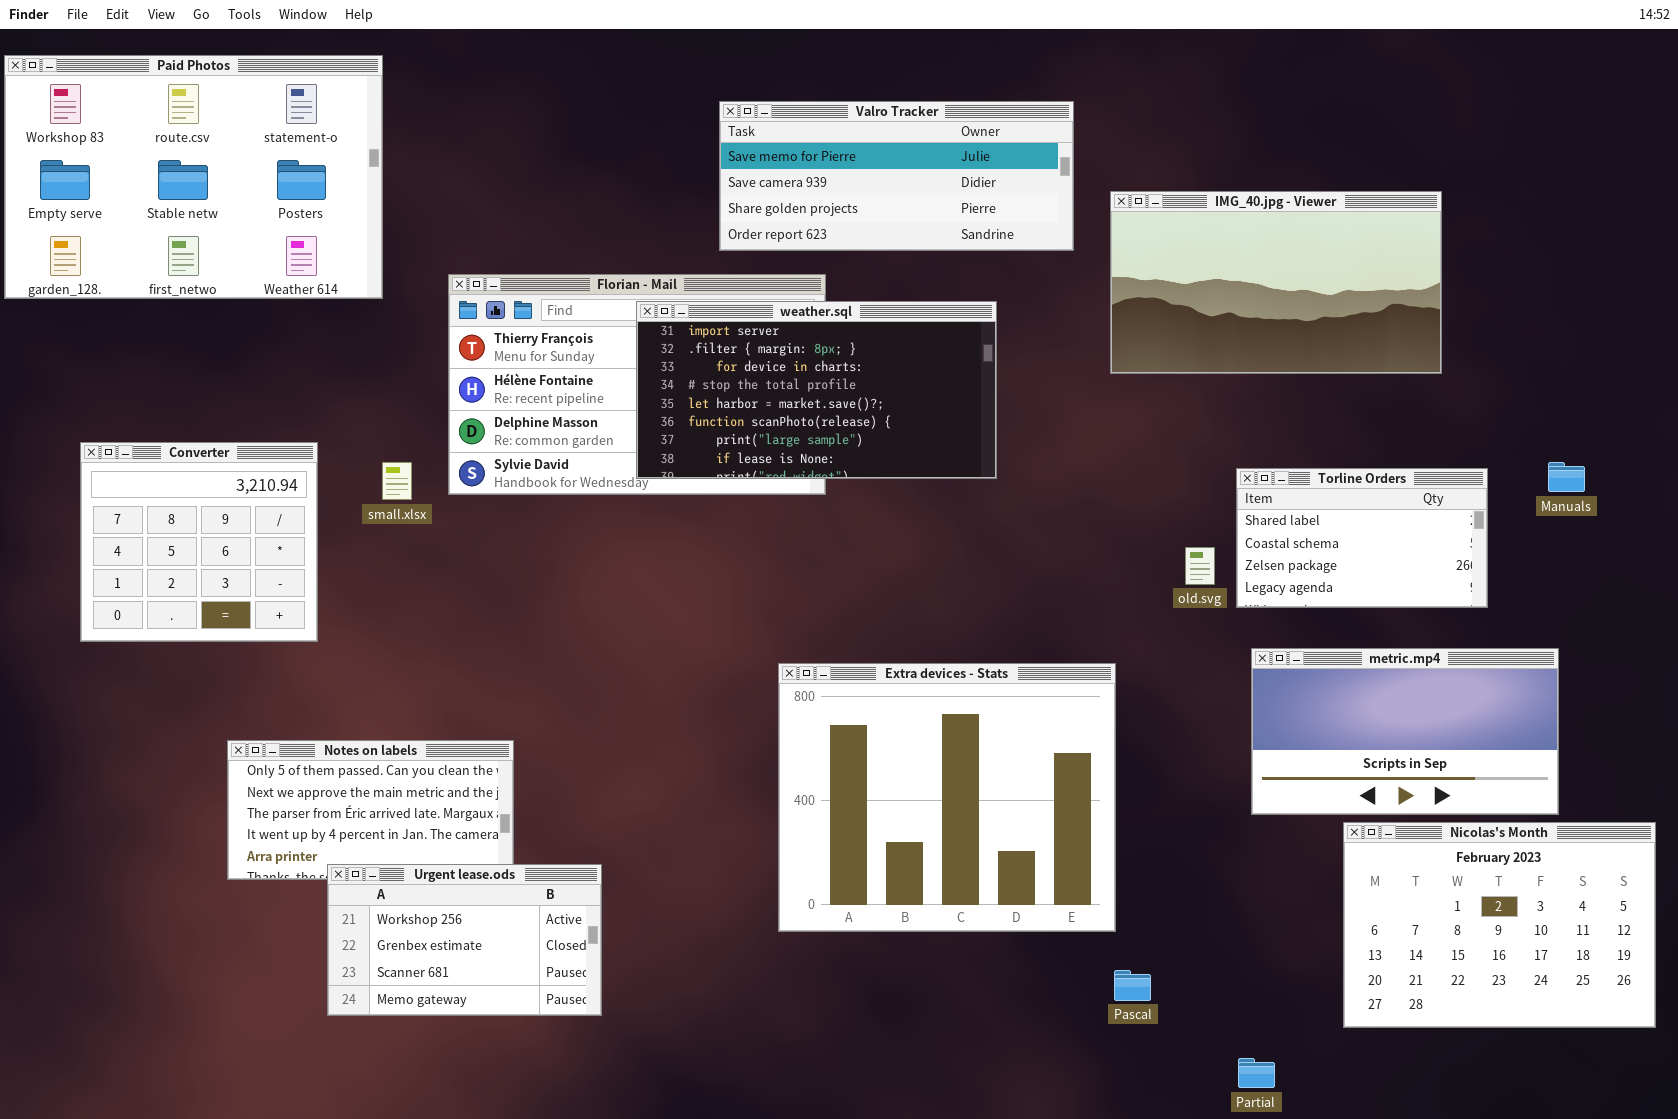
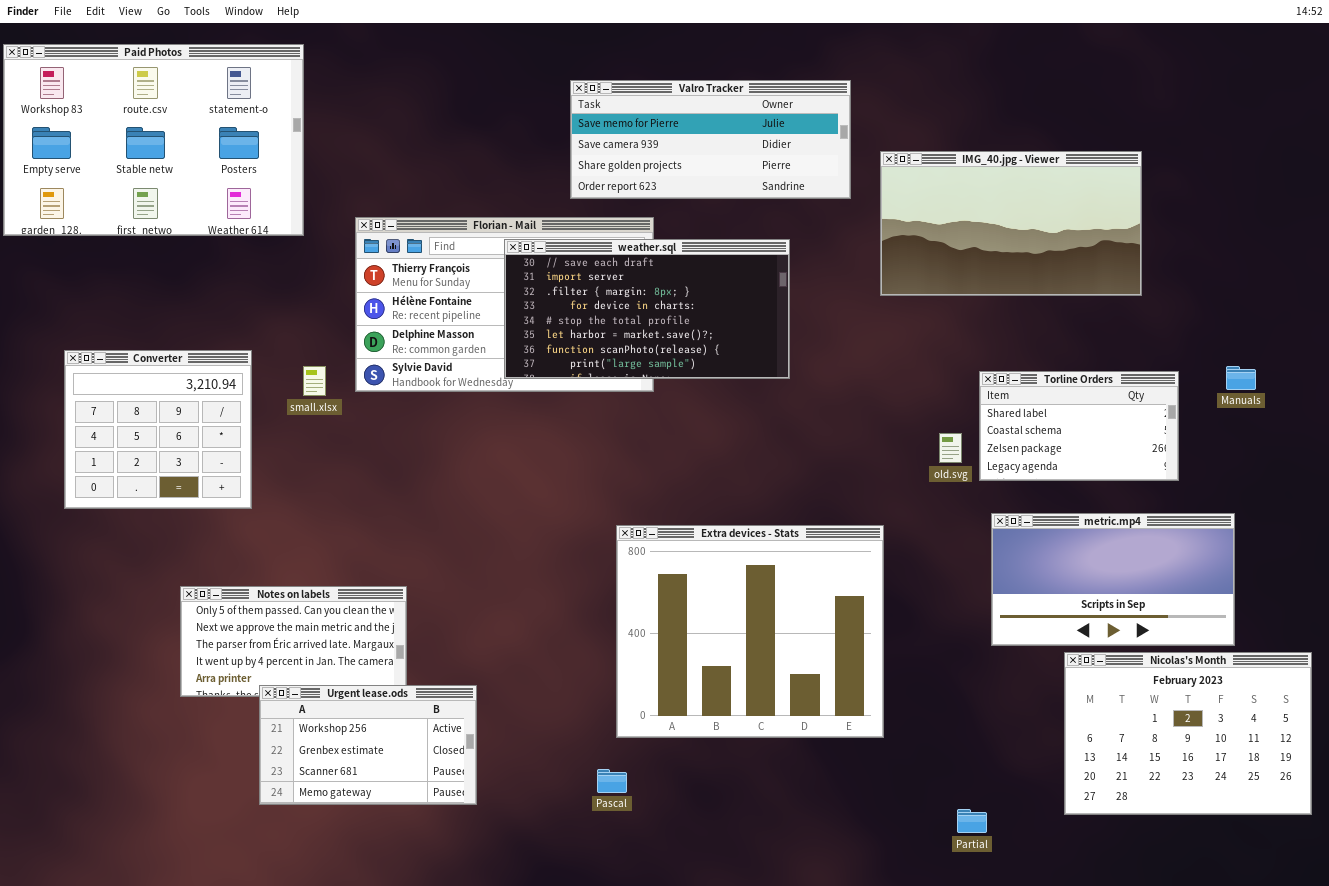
weather.sql: [636,301,997,479] -> [504,239,790,379], scrolled up 1 row
Pascal: [1114,970,1151,1001] -> [597,769,627,793], moved
Partial: [1238,1058,1275,1088] -> [957,809,987,833], moved

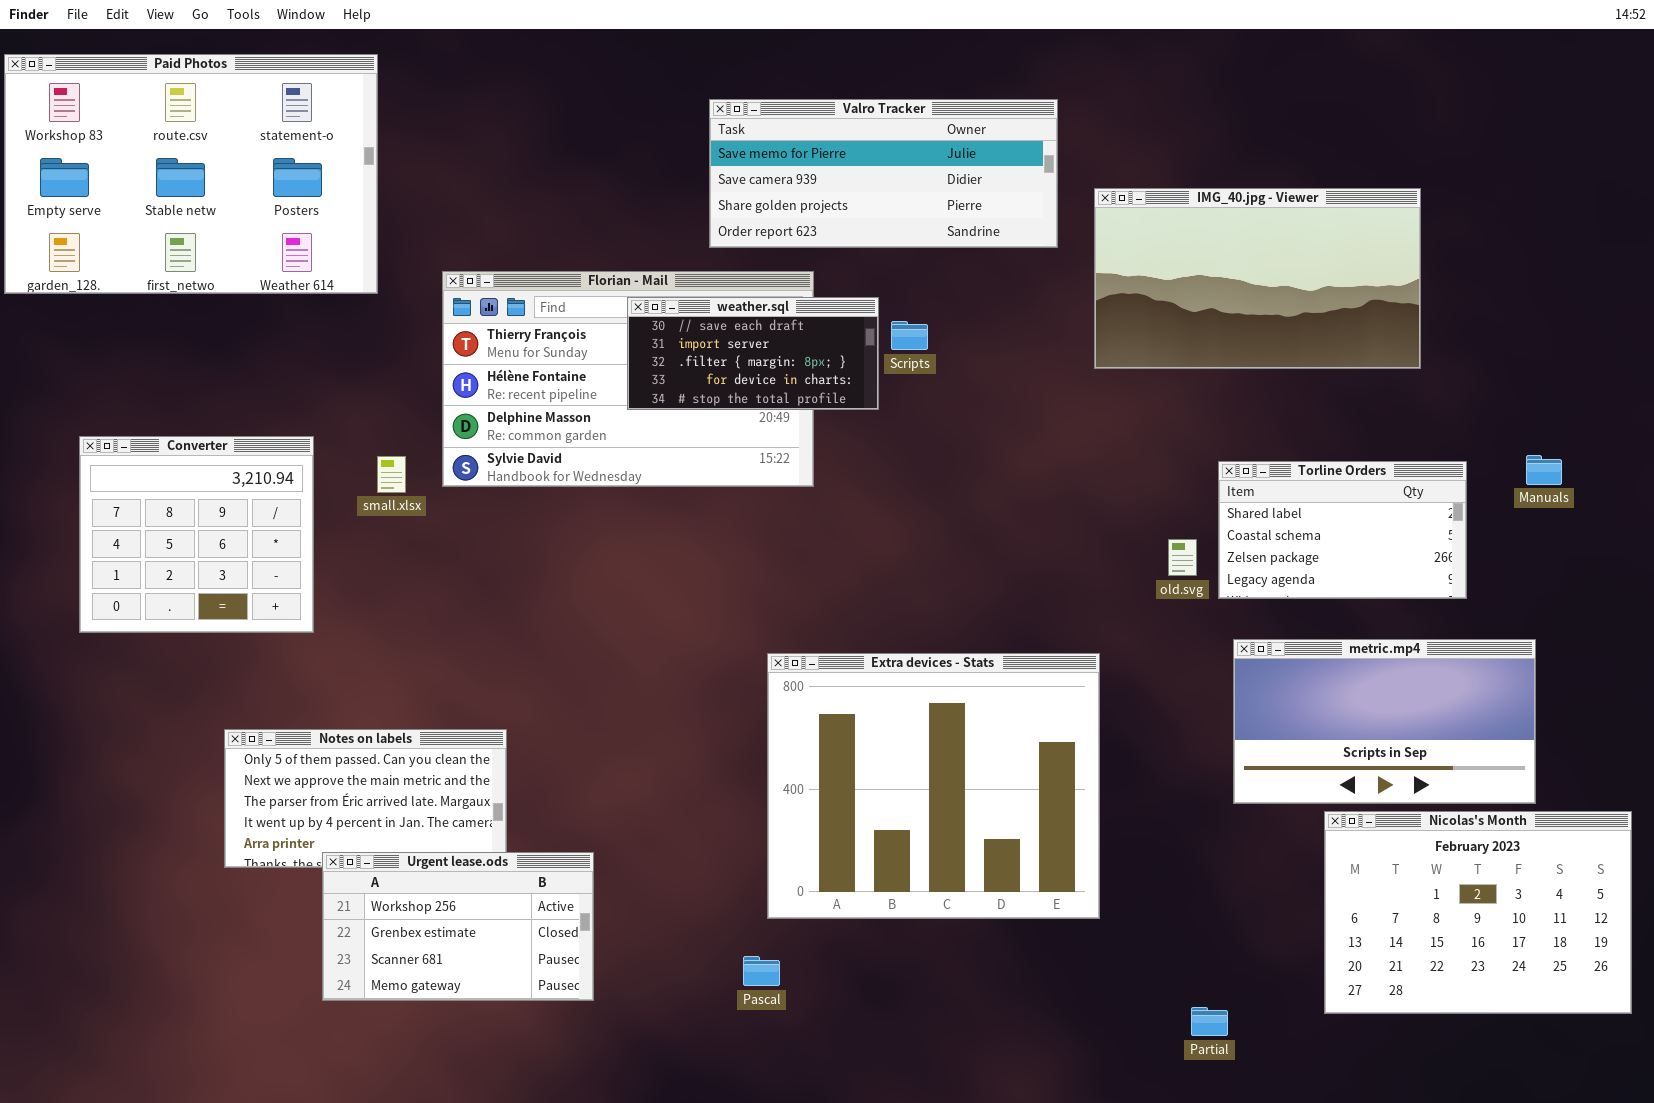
weather.sql: [504,239,790,379] -> [627,297,879,410], resized

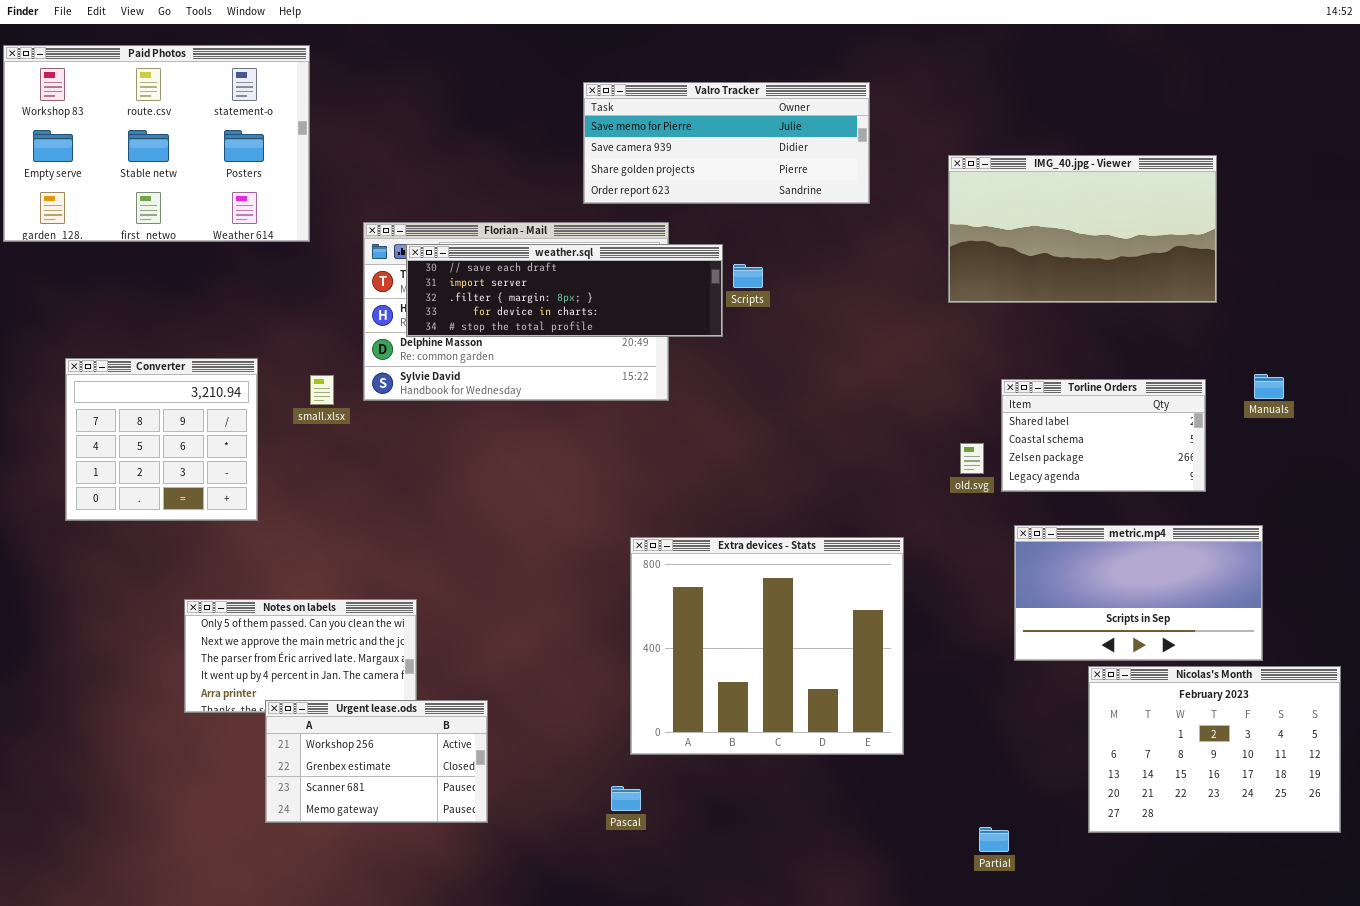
IMG_40.jpg - Viewer: [1094,188,1421,369] -> [948,155,1217,303], moved
weather.sql: [627,297,879,410] -> [406,244,723,337], resized

